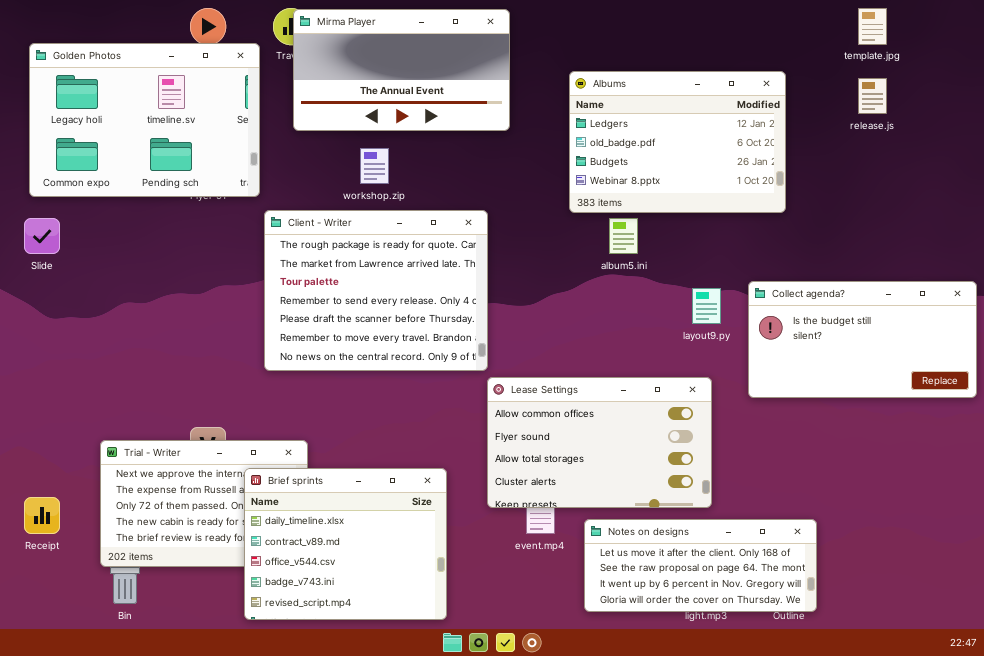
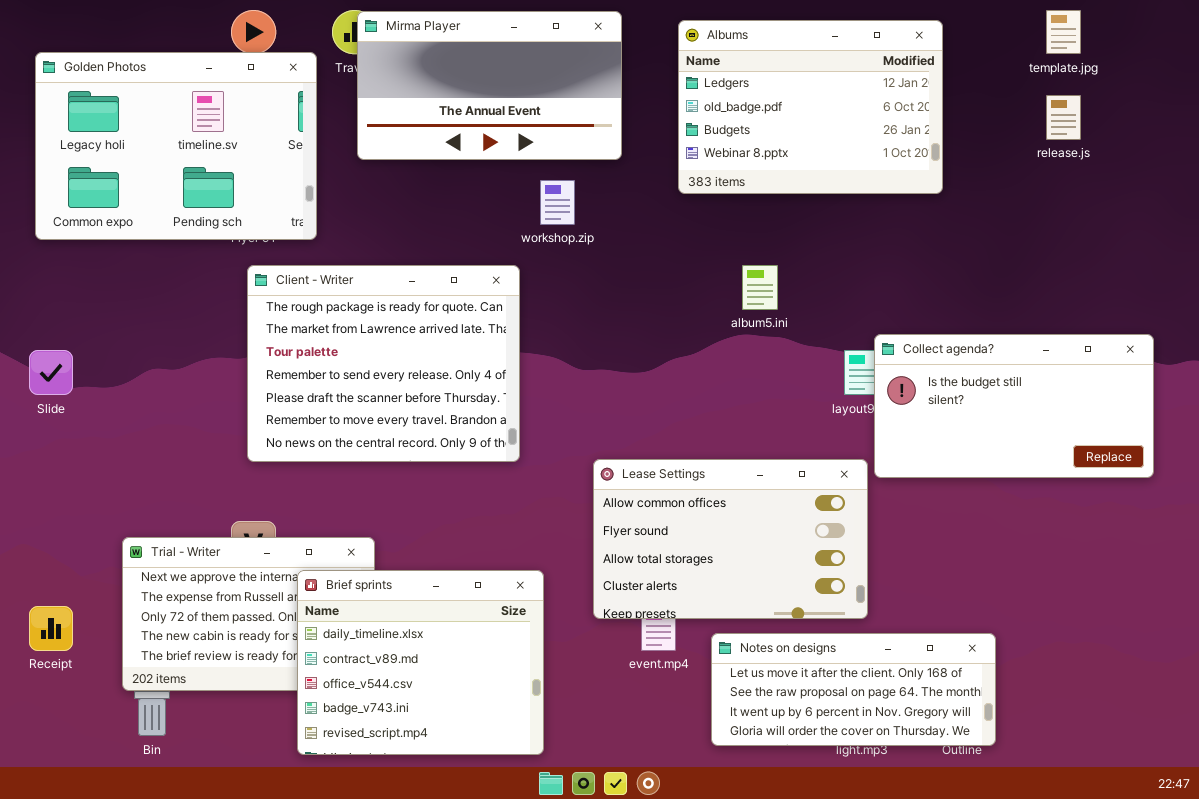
Albums: [569,71,786,213] -> [678,20,943,194], moved
workshop.zip: [360,148,389,184] -> [540,180,575,225], moved
Client - Writer: [264,210,488,371] -> [247,265,520,462], moved
Slide: [24,218,60,254] -> [29,350,73,395], moved
Collect agenda?: [748,281,977,398] -> [874,334,1154,478], moved

